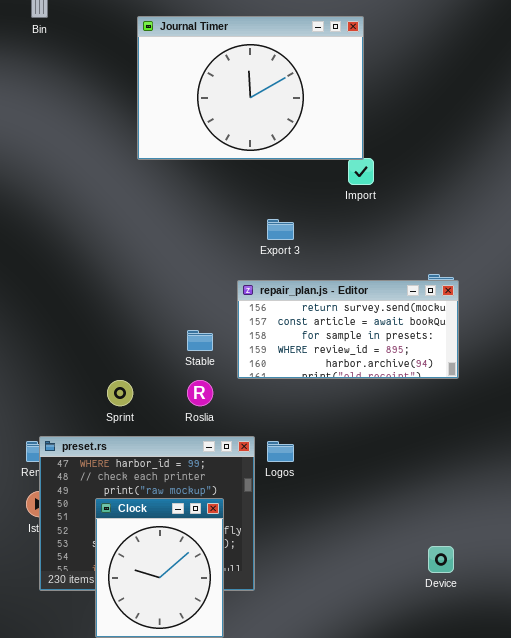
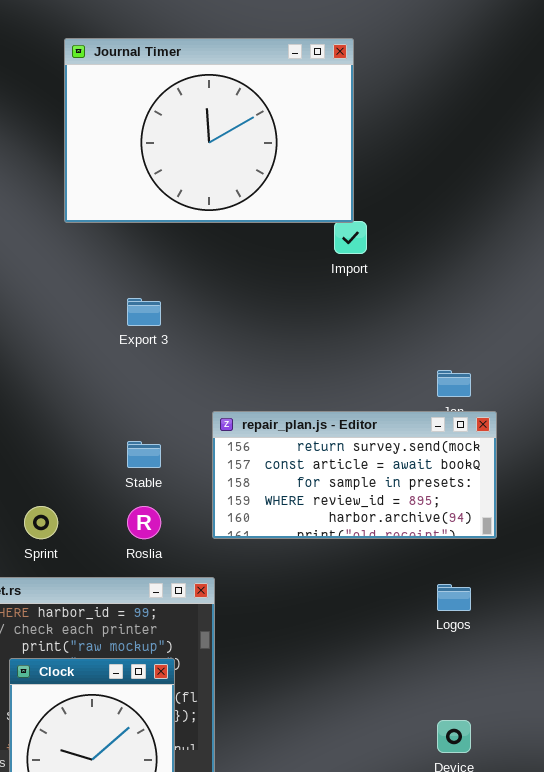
Export 3: [267,219,294,240] -> [127,298,161,326], moved
repair_plan.js - Editor: [237,280,459,379] -> [212,411,497,539], moved
Logos: [267,441,294,462] -> [437,584,471,611], moved

